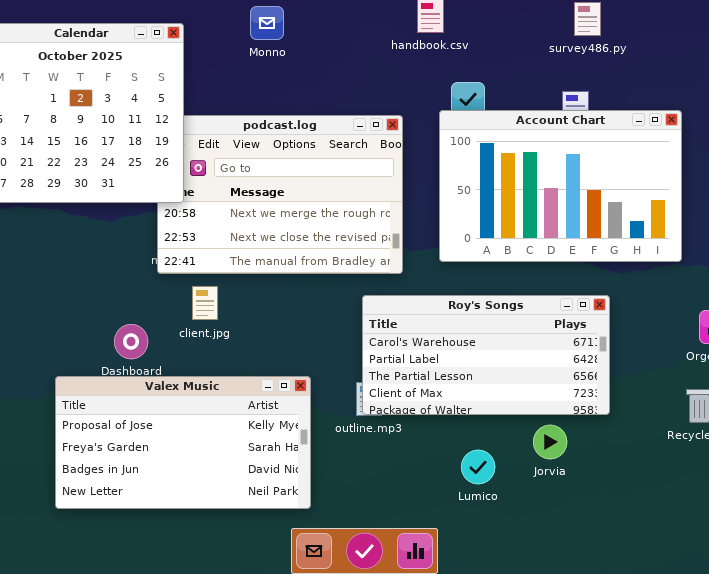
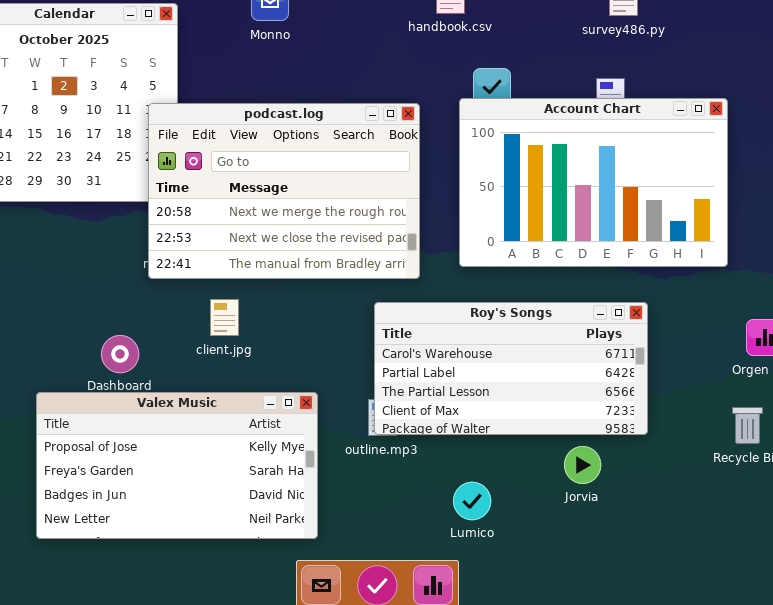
podcast.log: [157,115,403,274] -> [148,103,420,279], raised
client.jpg: [192,286,218,320] -> [210,299,239,336], moved
Lumico: [461,450,495,484] -> [453,482,491,520], moved

